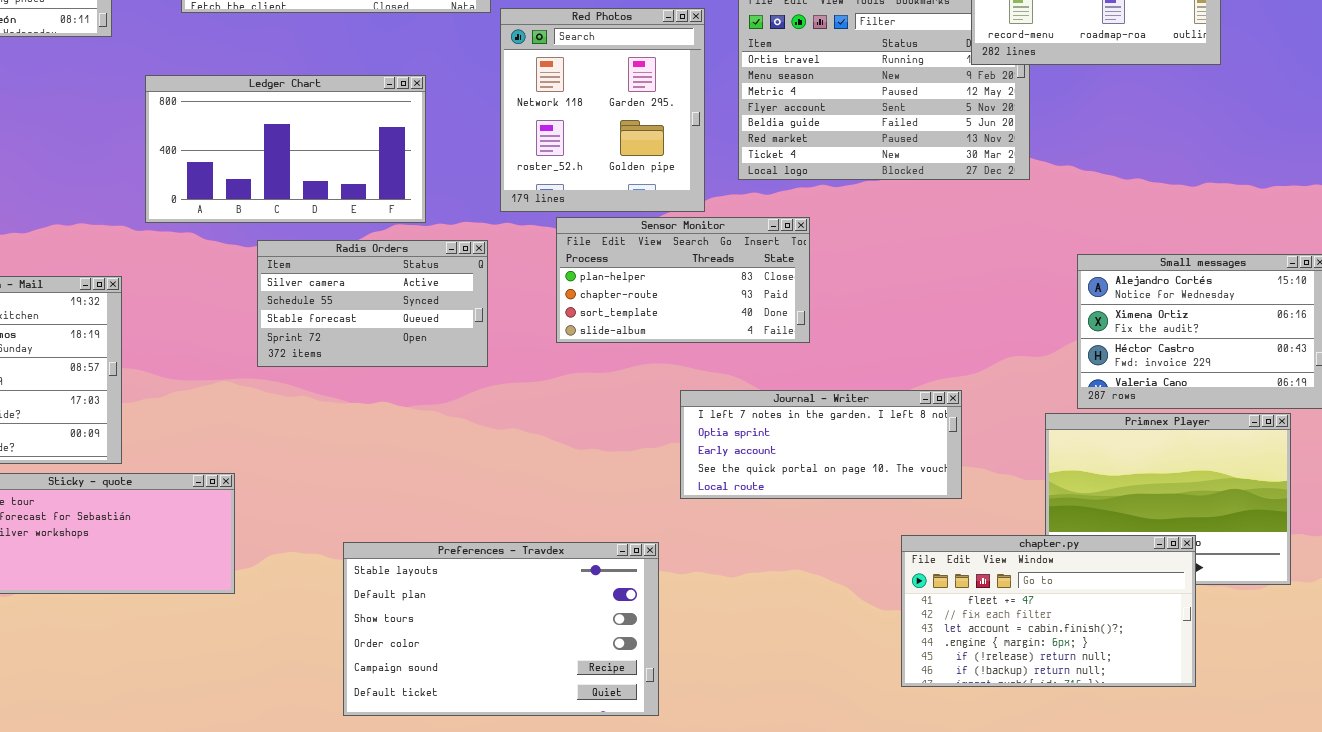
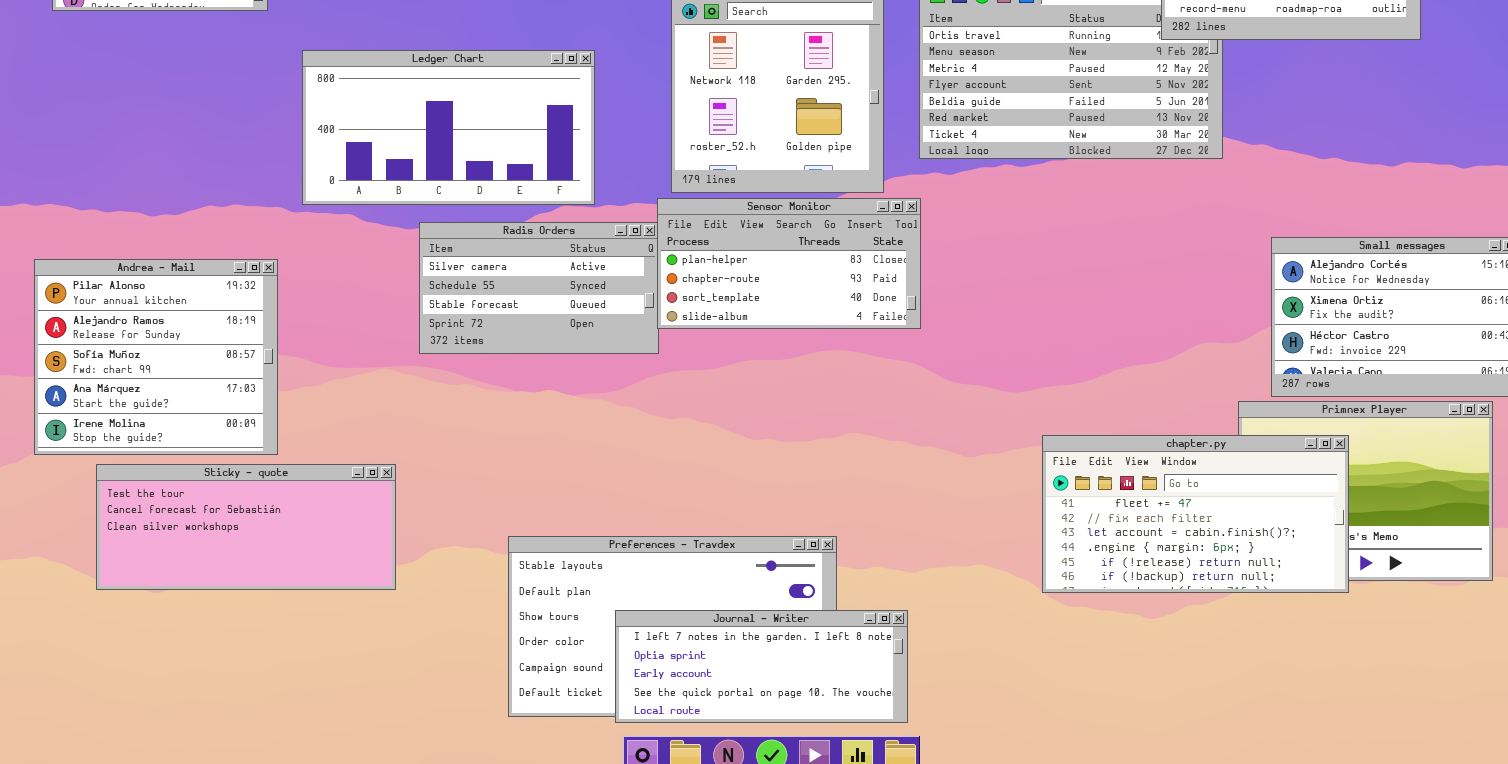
Sensor Monitor: [556,217,810,343] -> [657,198,921,329], moved
Journal - Writer: [680,390,962,499] -> [615,610,908,723], moved
chapter.py: [901,535,1196,687] -> [1042,435,1349,593], moved

